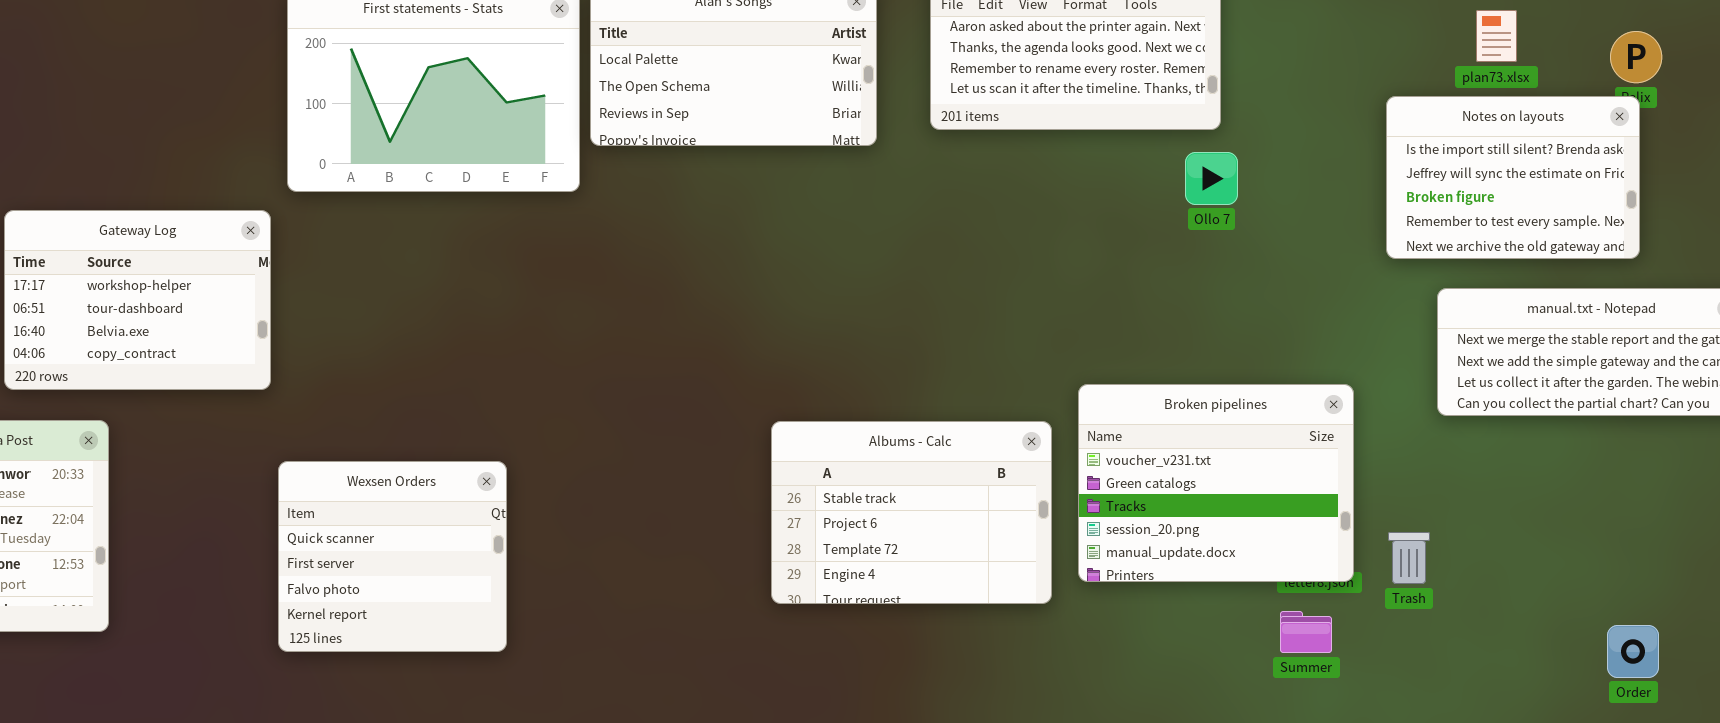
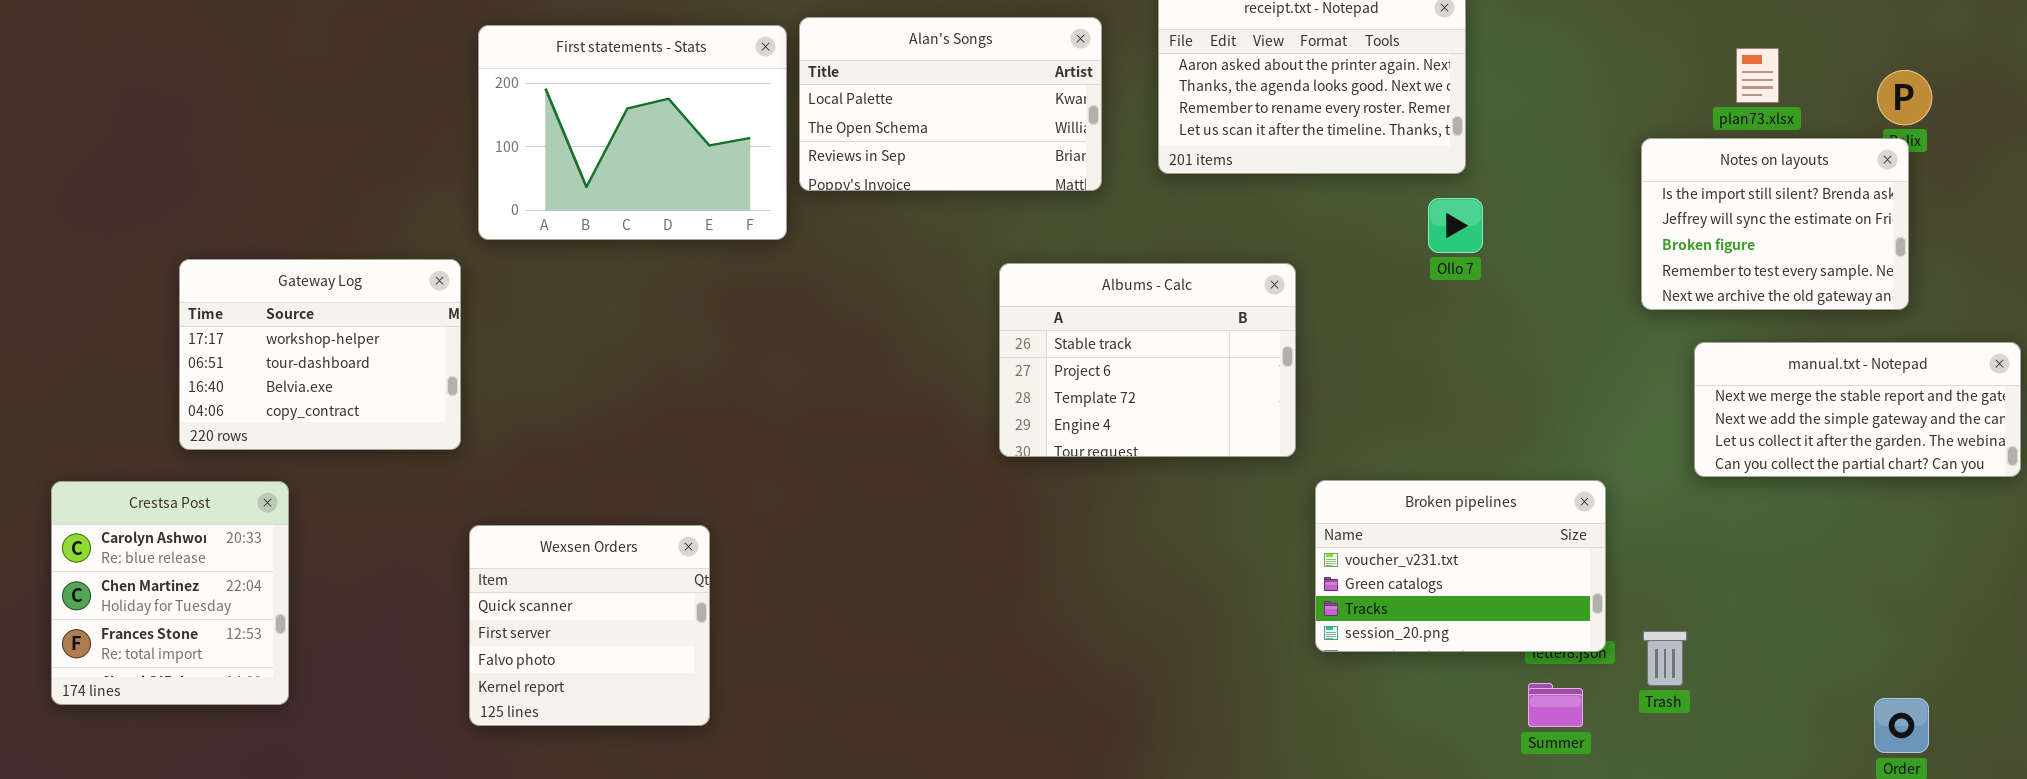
Broken pipelines: [1078,384,1354,582] -> [1315,480,1606,652], resized
Albums - Calc: [771,421,1052,604] -> [999,263,1296,457], moved
Trash: [1388,532,1430,584] -> [1643,631,1687,686], moved

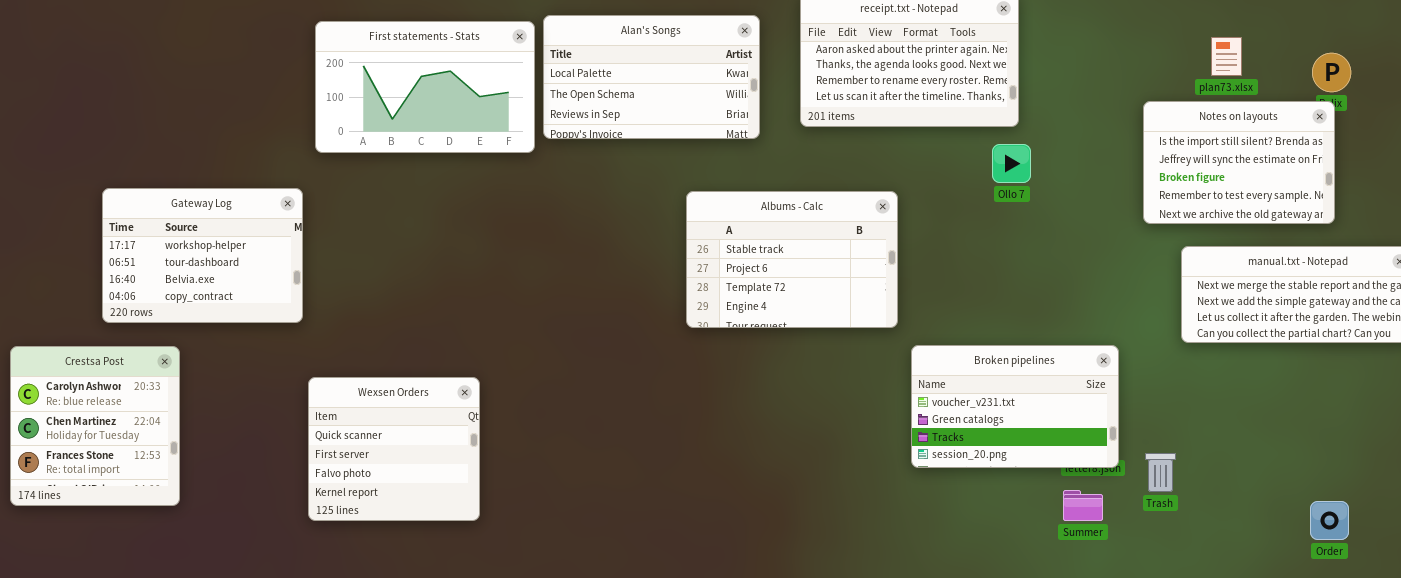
First statements - Stats: [478,25,787,240] -> [315,21,535,153], resized

